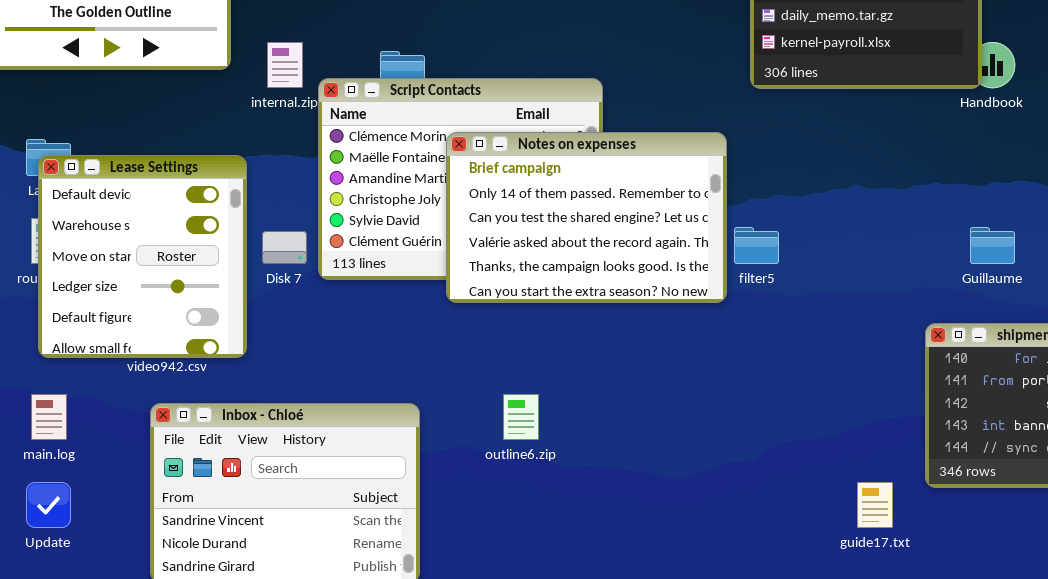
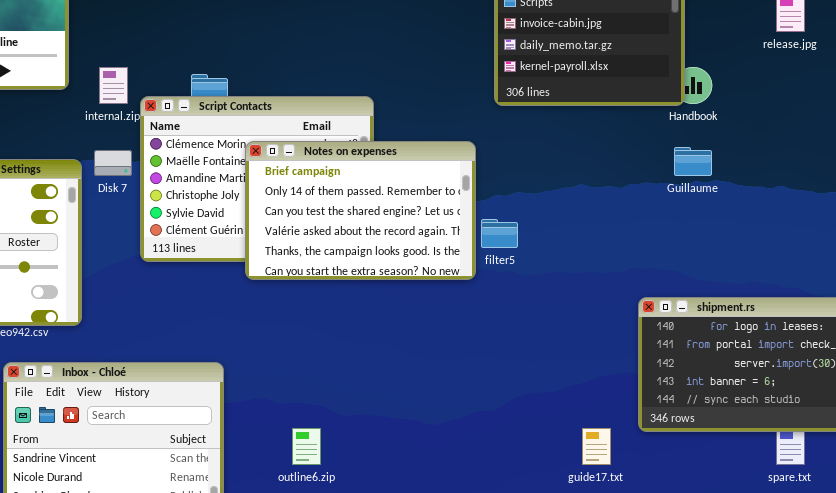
Guillaume: [970,227,1015,264] -> [674,147,712,176], moved
Disk 7: [262,231,307,264] -> [94,150,132,176], moved
outline6.zip: [503,394,539,440] -> [292,428,321,465], moved

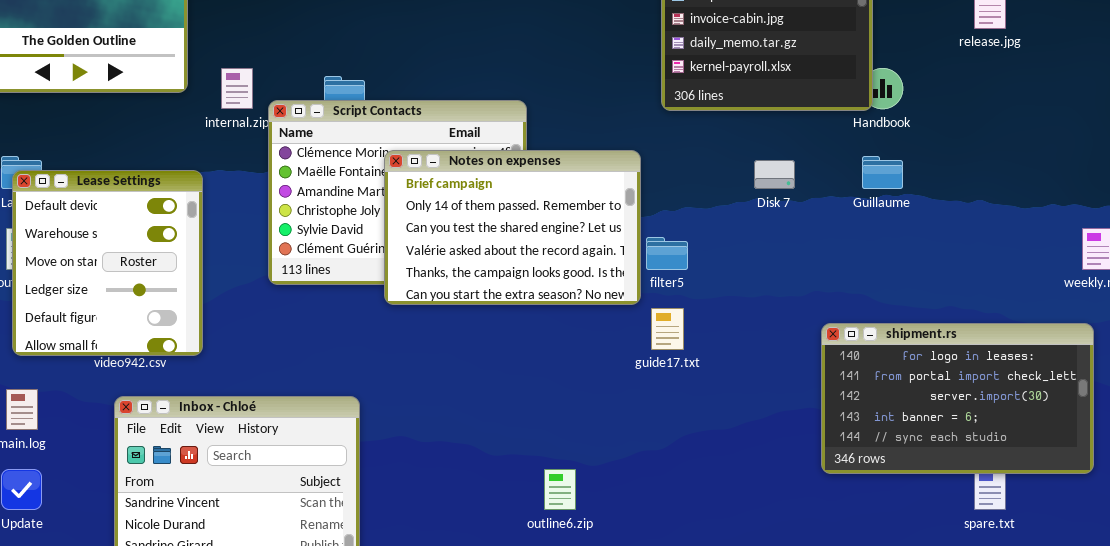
Disk 7: [94,150,132,176] -> [754,160,795,189], moved
outline6.zip: [292,428,321,465] -> [544,469,576,510], moved
guide17.txt: [582,428,611,465] -> [651,308,684,350], moved

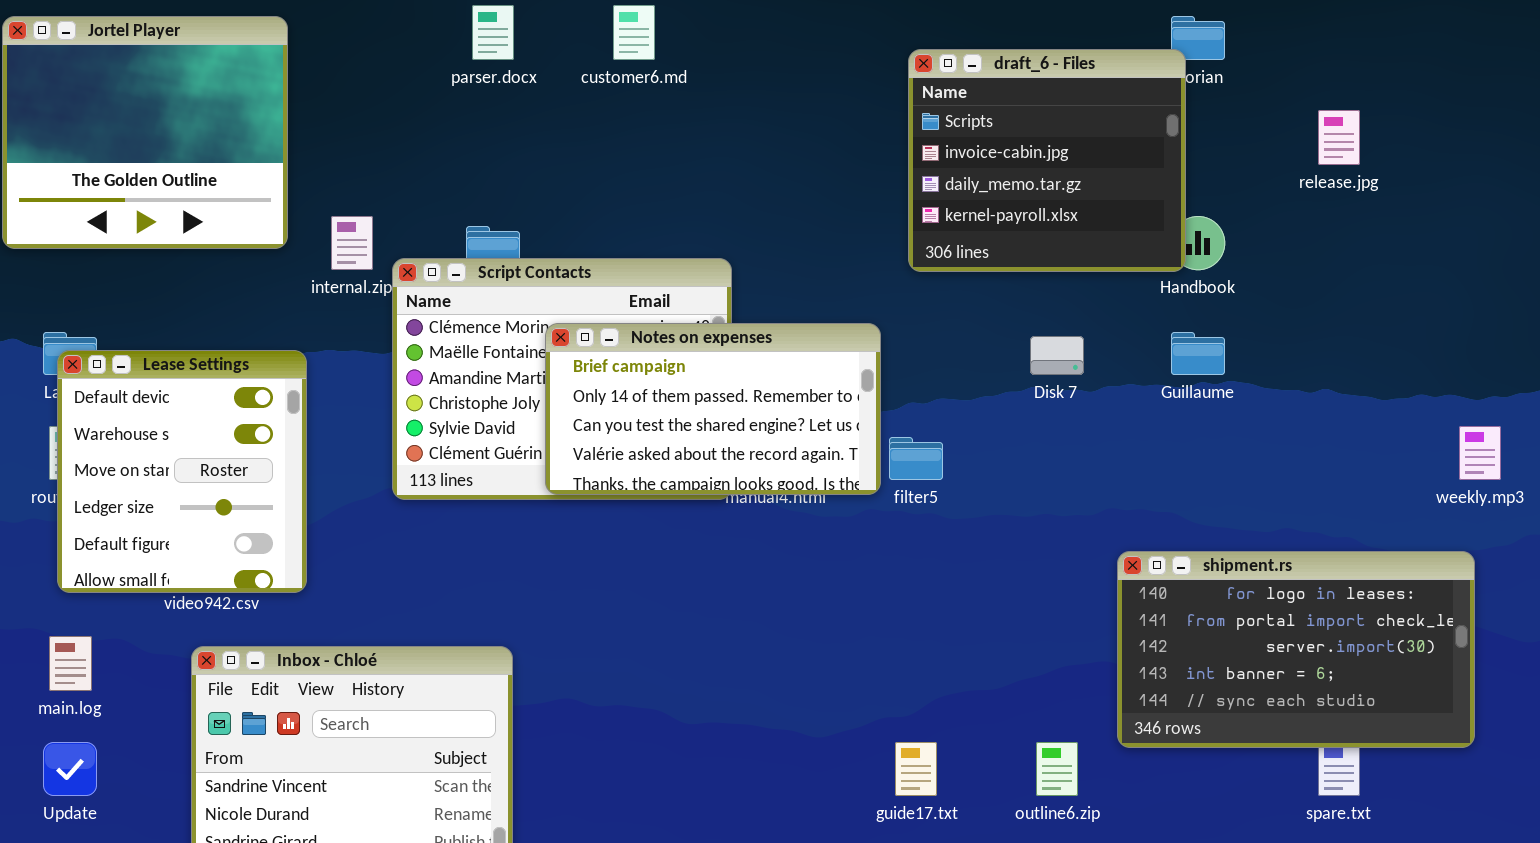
Notes on expenses: [384,150,641,305] -> [545,323,881,495], resized
guide17.txt: [651,308,684,350] -> [895,742,937,796], moved
outline6.zip: [544,469,576,510] -> [1036,742,1078,796], moved

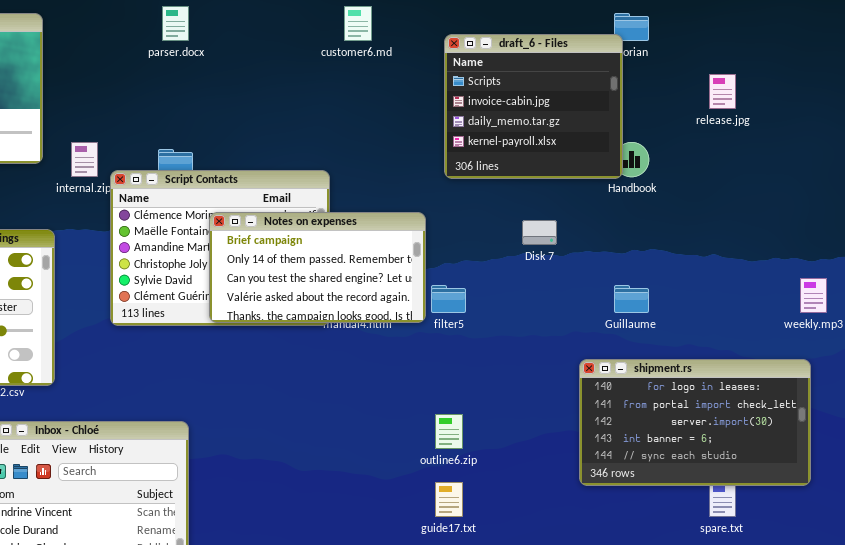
customer6.md: [613,5,655,60] -> [344,6,372,41], moved
Guillaume: [1171,332,1225,375] -> [614,285,649,313], moved
outline6.zip: [1036,742,1078,796] -> [435,414,463,449], moved

